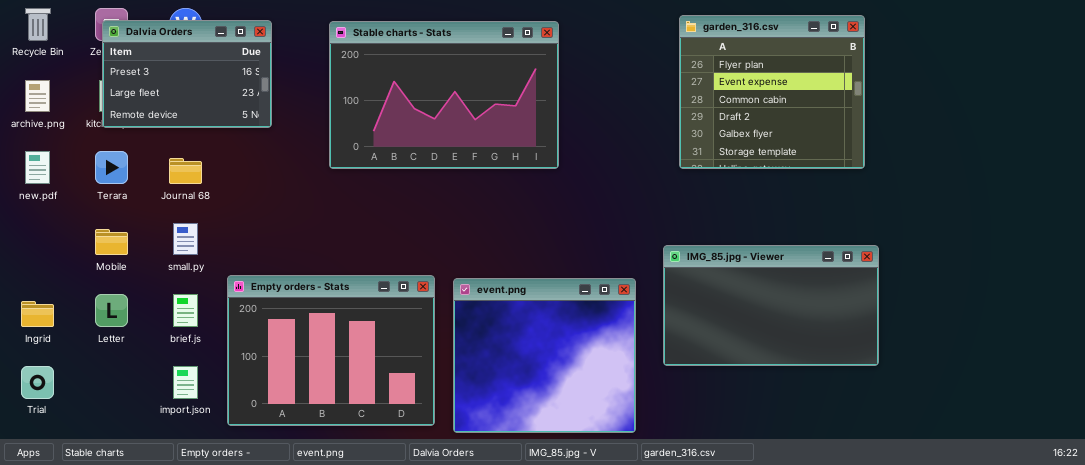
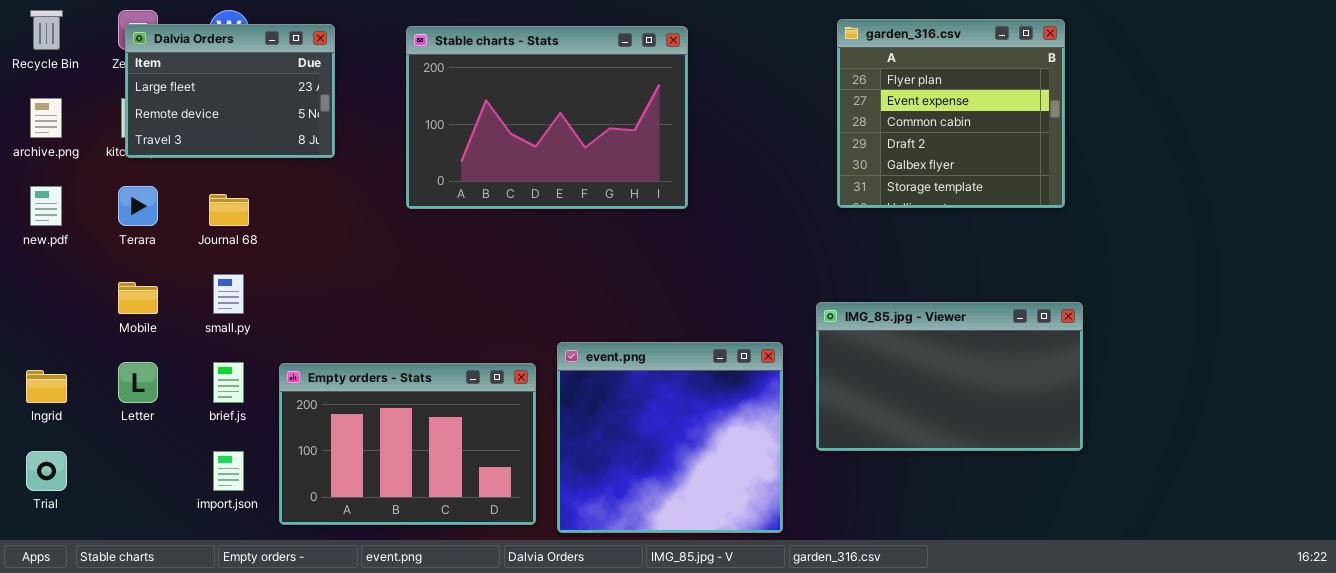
Dalvia Orders: [102,20,272,128] -> [125,24,335,158], scrolled down 1 row
Empty orders - Stats: [227,275,435,426] -> [279,363,536,525], resized

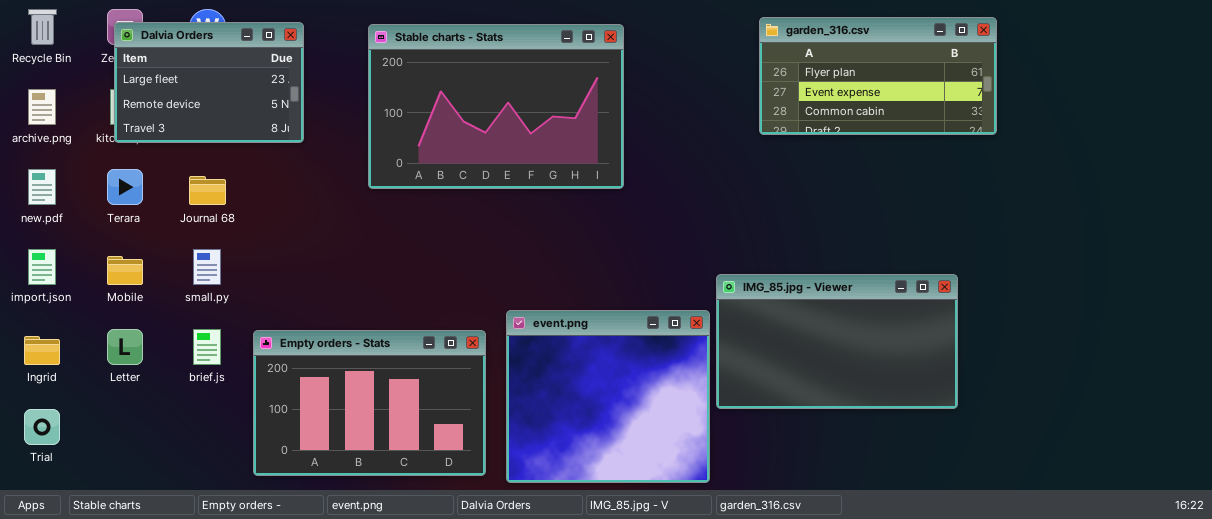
garden_316.csv: [837,19,1065,208] -> [759,17,997,135], resized
IMG_85.jpg - Viewer: [816,302,1083,451] -> [716,274,958,409], moved
import.json: [213,451,244,491] -> [28,249,56,285], moved

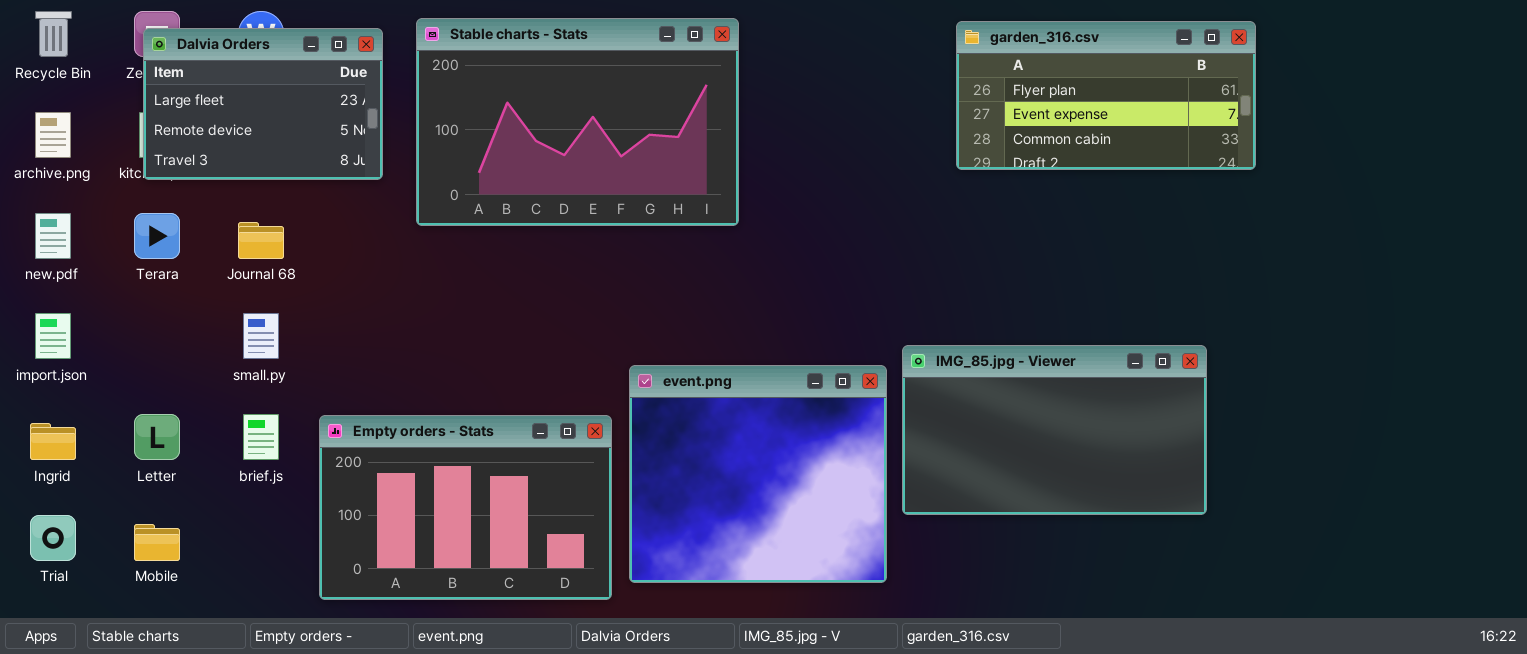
Stable charts - Stats: [368,24,624,189] -> [416,18,739,226], moved
Mobile: [107,256,143,285] -> [134,524,180,561], moved
event.png: [506,310,710,483] -> [629,365,887,583], moved

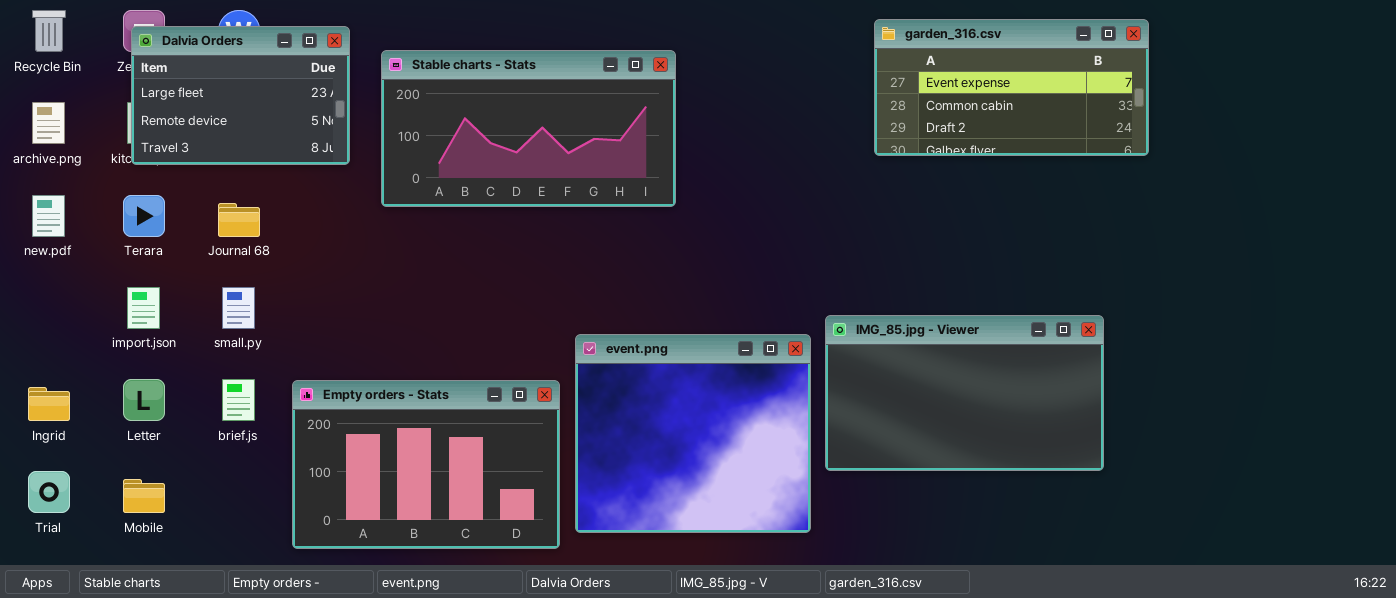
Stable charts - Stats: [416,18,739,226] -> [381,50,676,207], resized
garden_316.csv: [956,21,1256,170] -> [874,19,1149,156], scrolled down 1 row
import.json: [35,313,71,359] -> [127,287,160,329], moved

